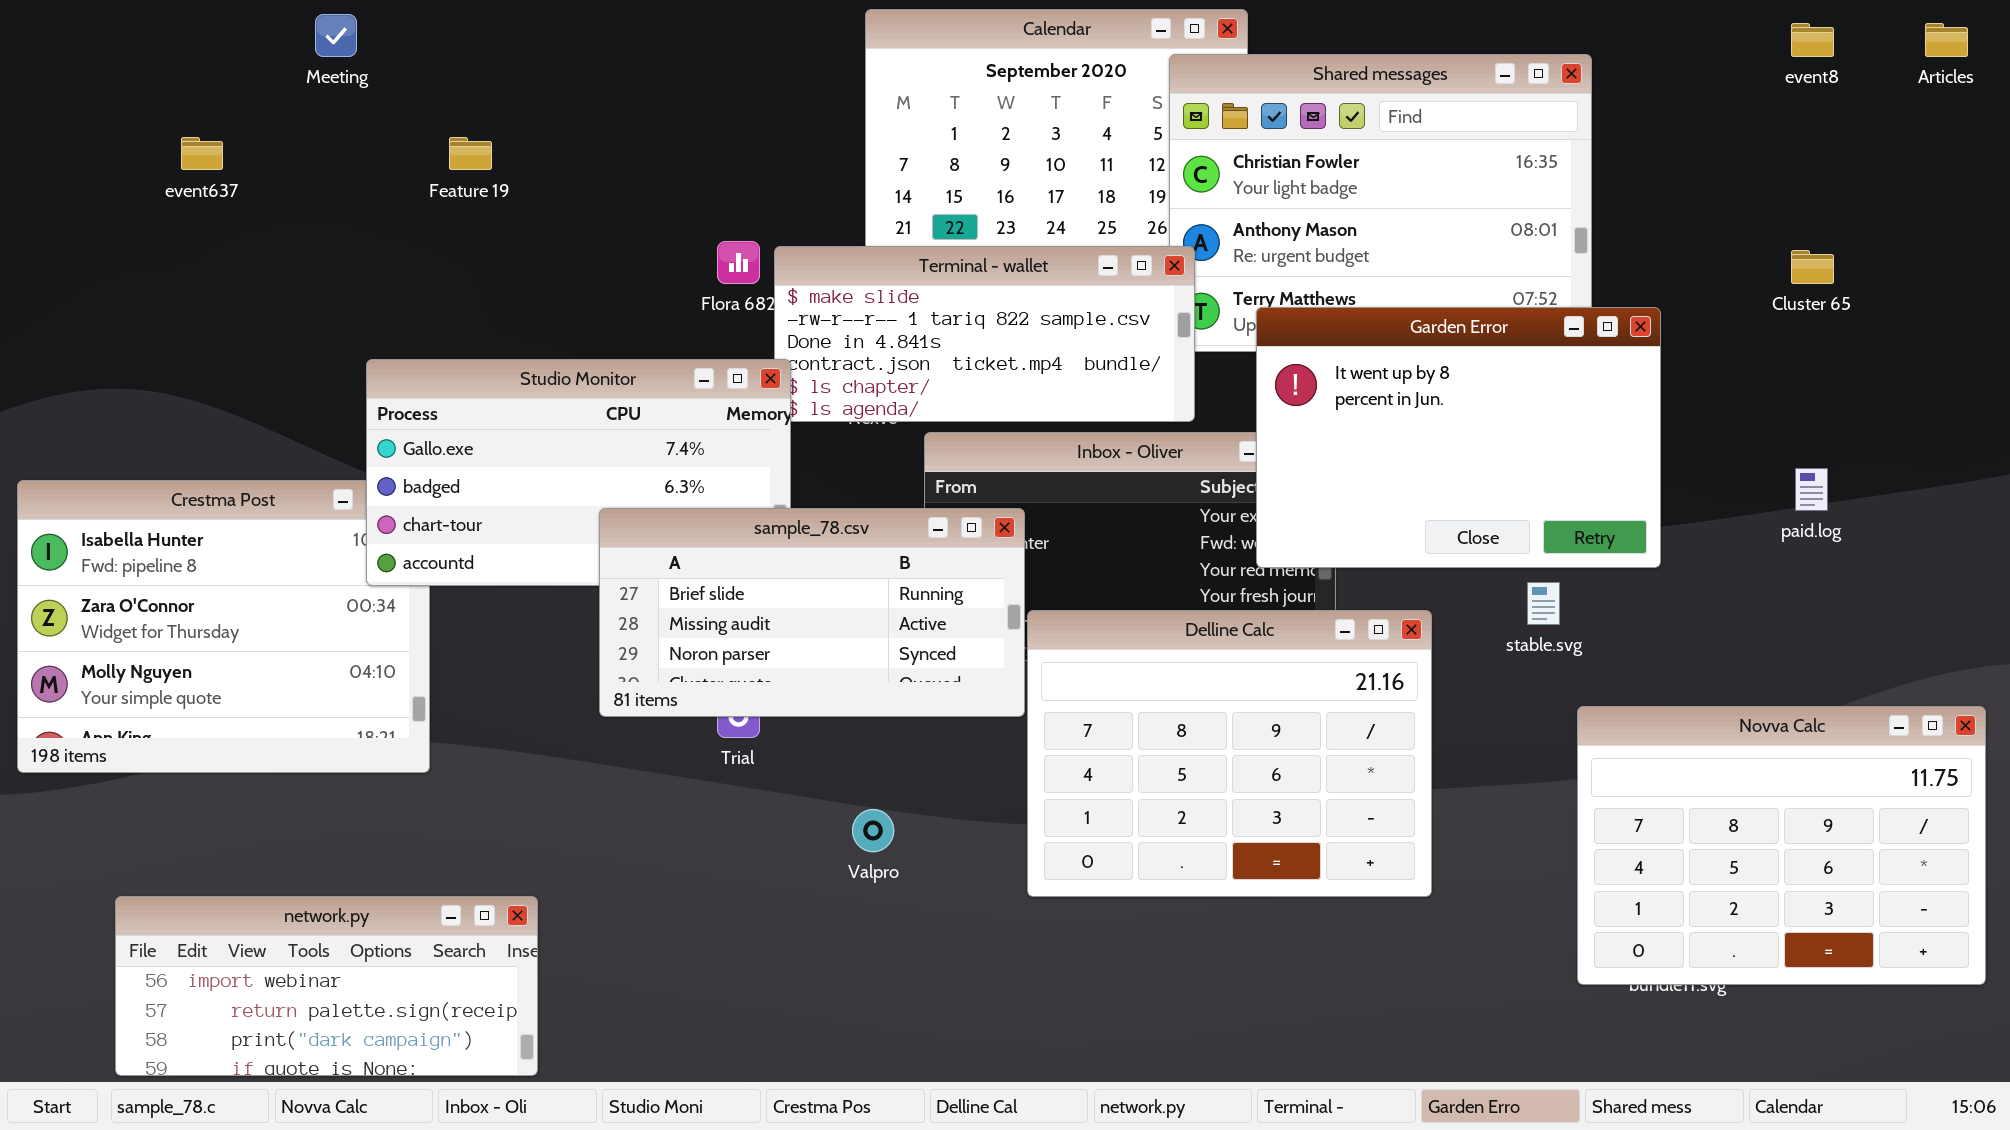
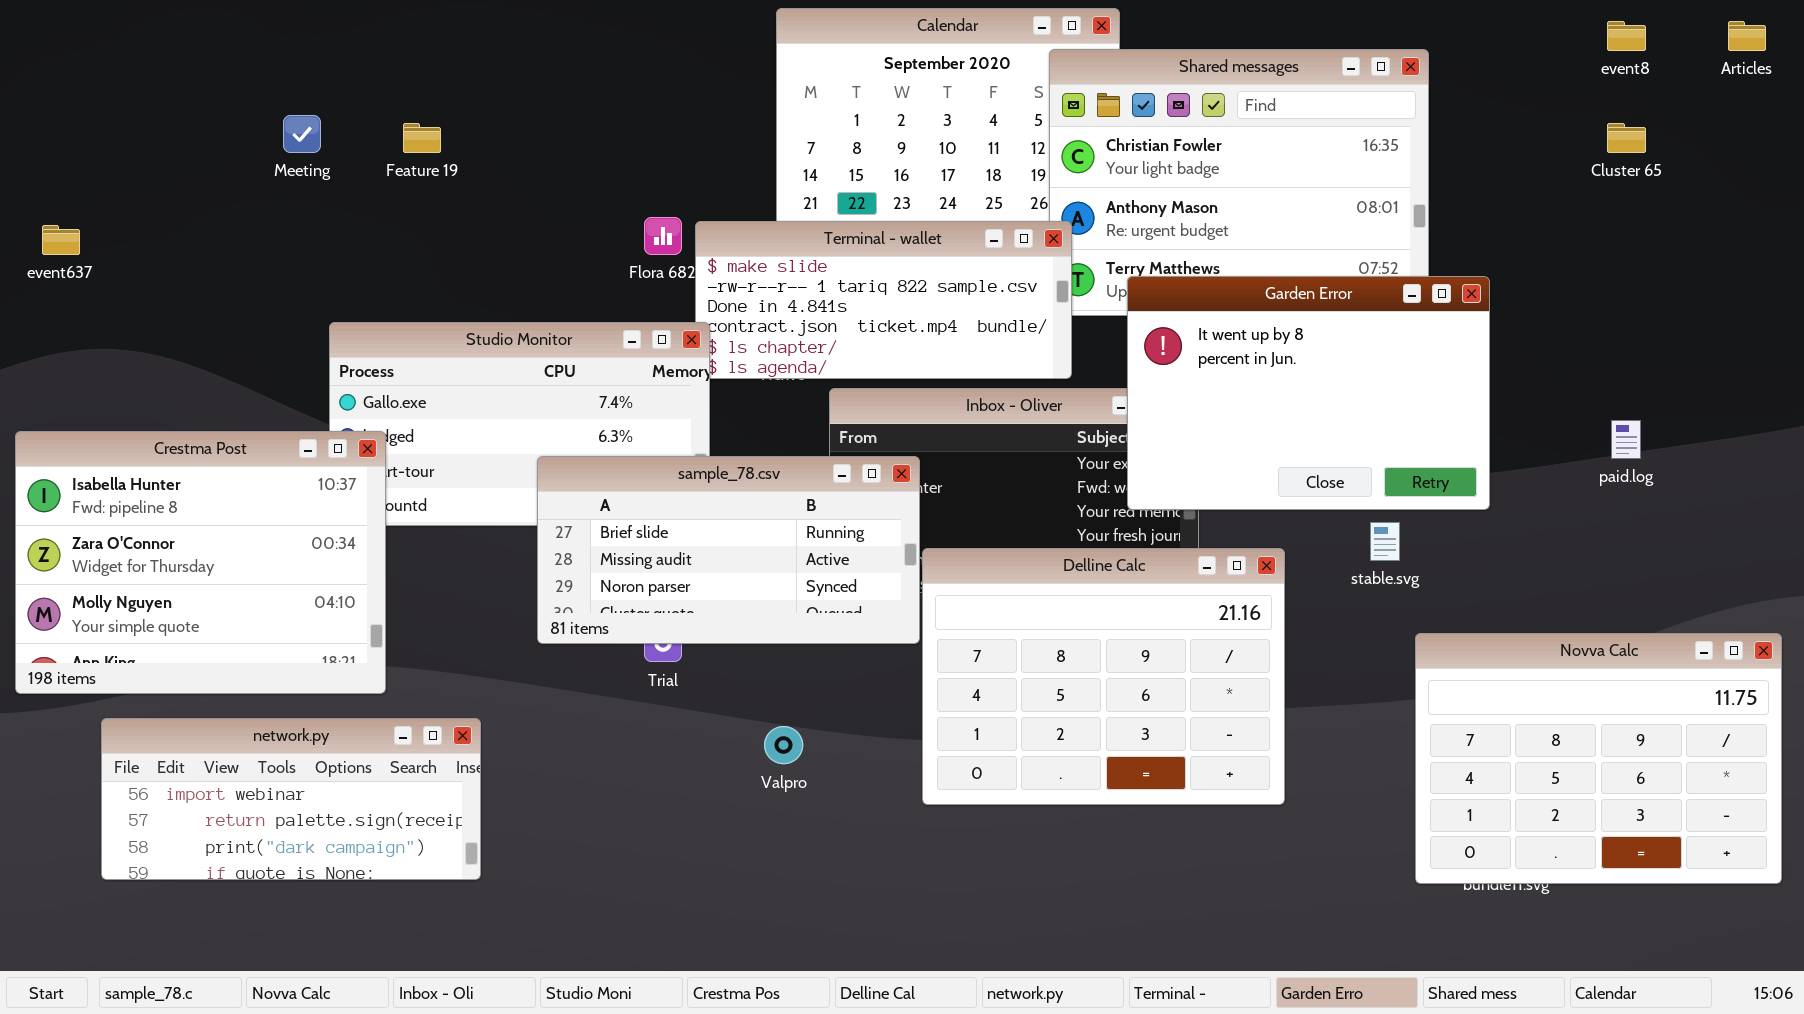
Meeting: [315,14,357,57] -> [283,115,321,153], moved
event637: [181,137,223,170] -> [42,225,80,255], moved
Cluster 65: [1791,250,1834,284] -> [1607,123,1646,153], moved
Crestma Post: [17,480,430,773] -> [15,431,386,694], raised
network.py: [115,896,538,1076] -> [101,718,481,880], moved

